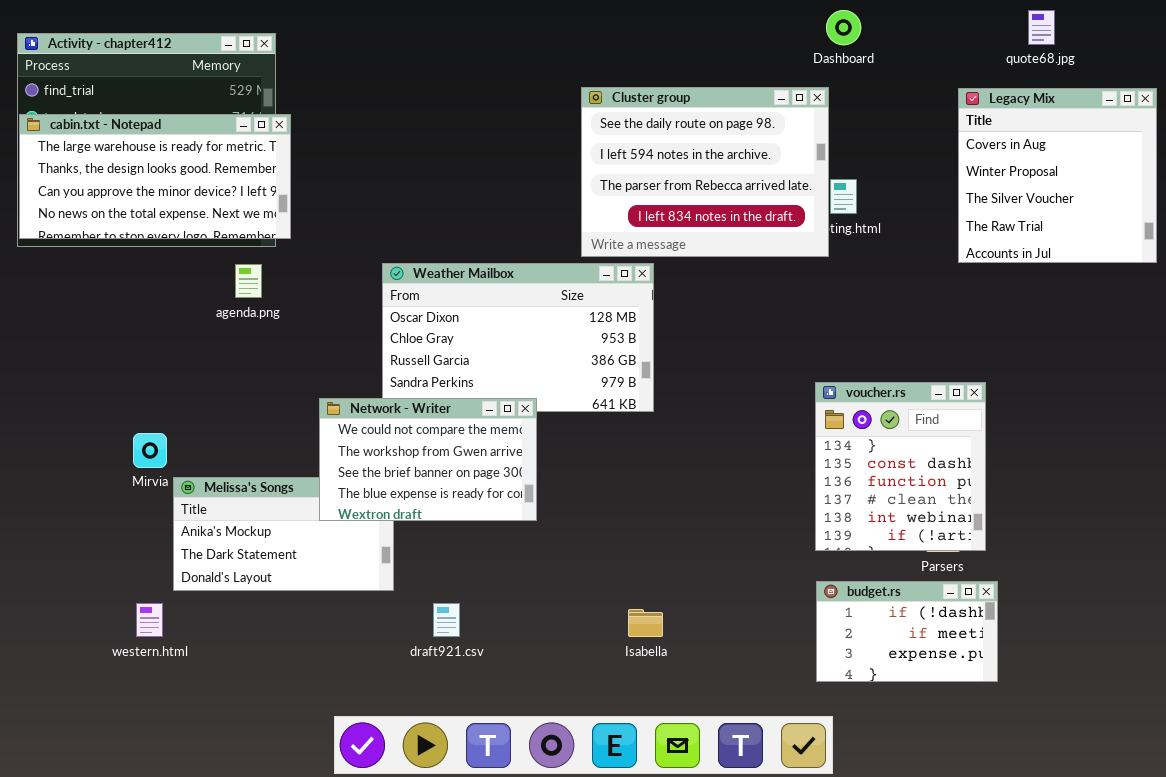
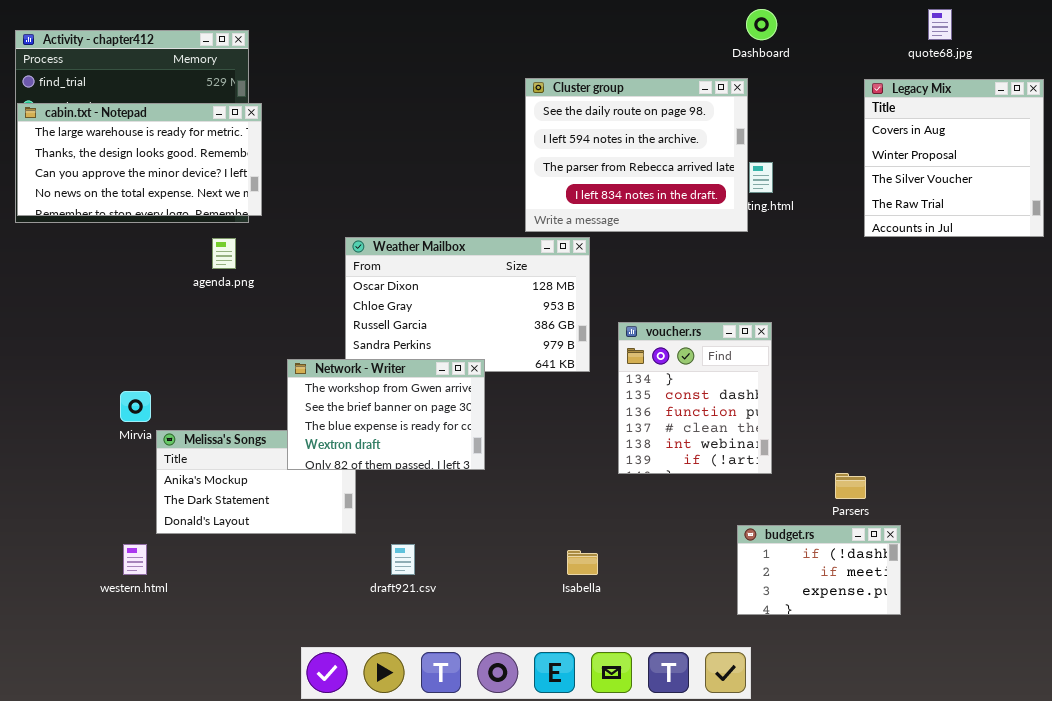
voucher.rs: [815,382,986,551] -> [618,322,772,474], moved
Network - Writer: [319,398,537,521] -> [287,359,485,470], scrolled down 1 row

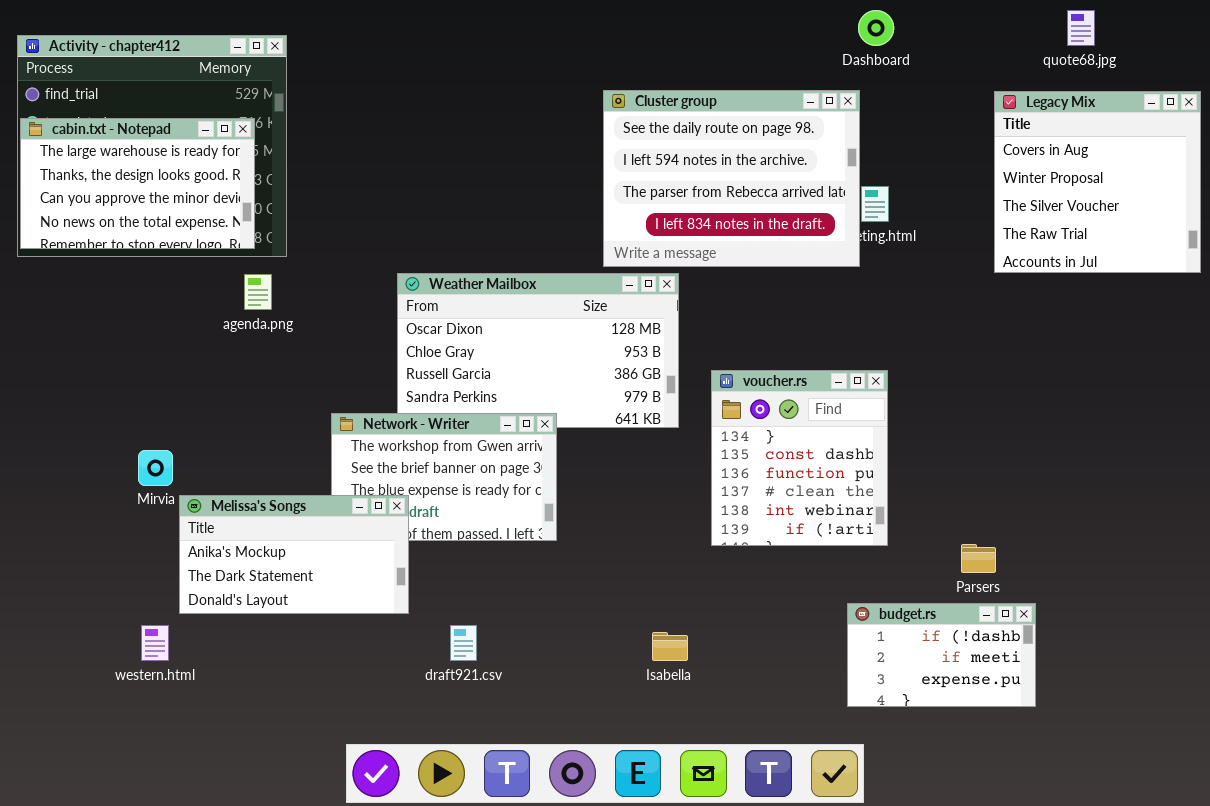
cabin.txt - Notepad: [17,103,262,216] -> [20,118,255,249], resized
Melissa's Songs: [156,430,356,534] -> [179,495,409,614], raised

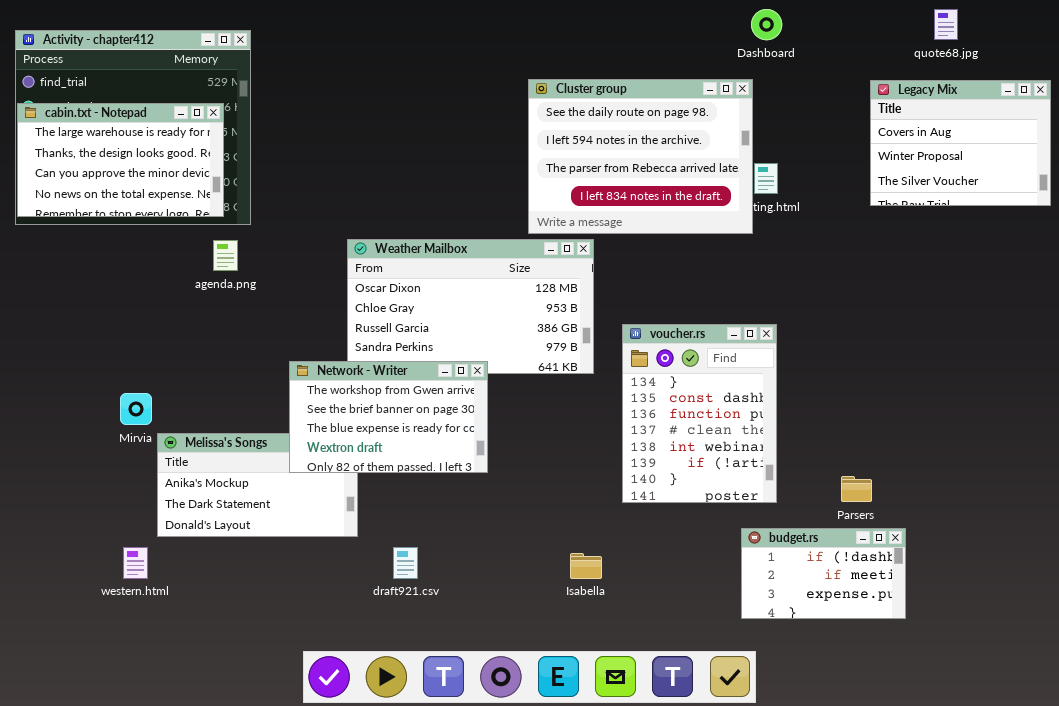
Legacy Mix: [994,91,1201,273] -> [870,80,1051,206], resized
voucher.rs: [711,370,888,546] -> [622,324,777,503], resized
Network - Writer: [331,413,557,541] -> [289,361,488,473], raised

